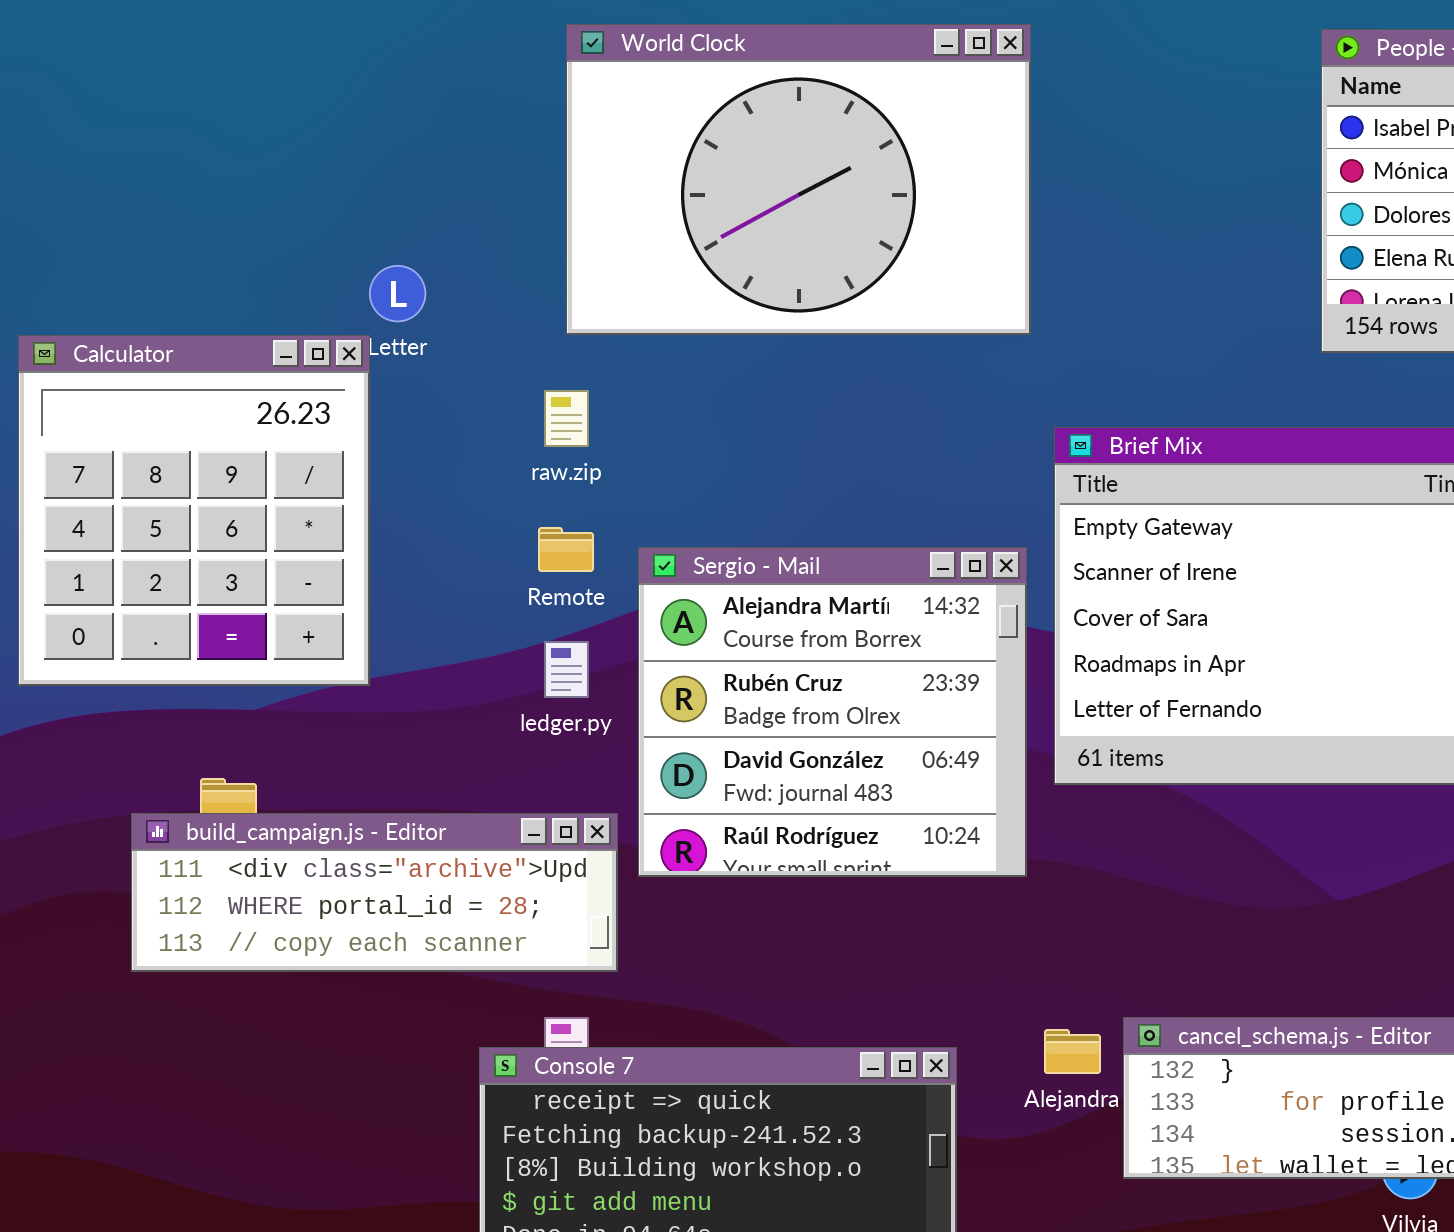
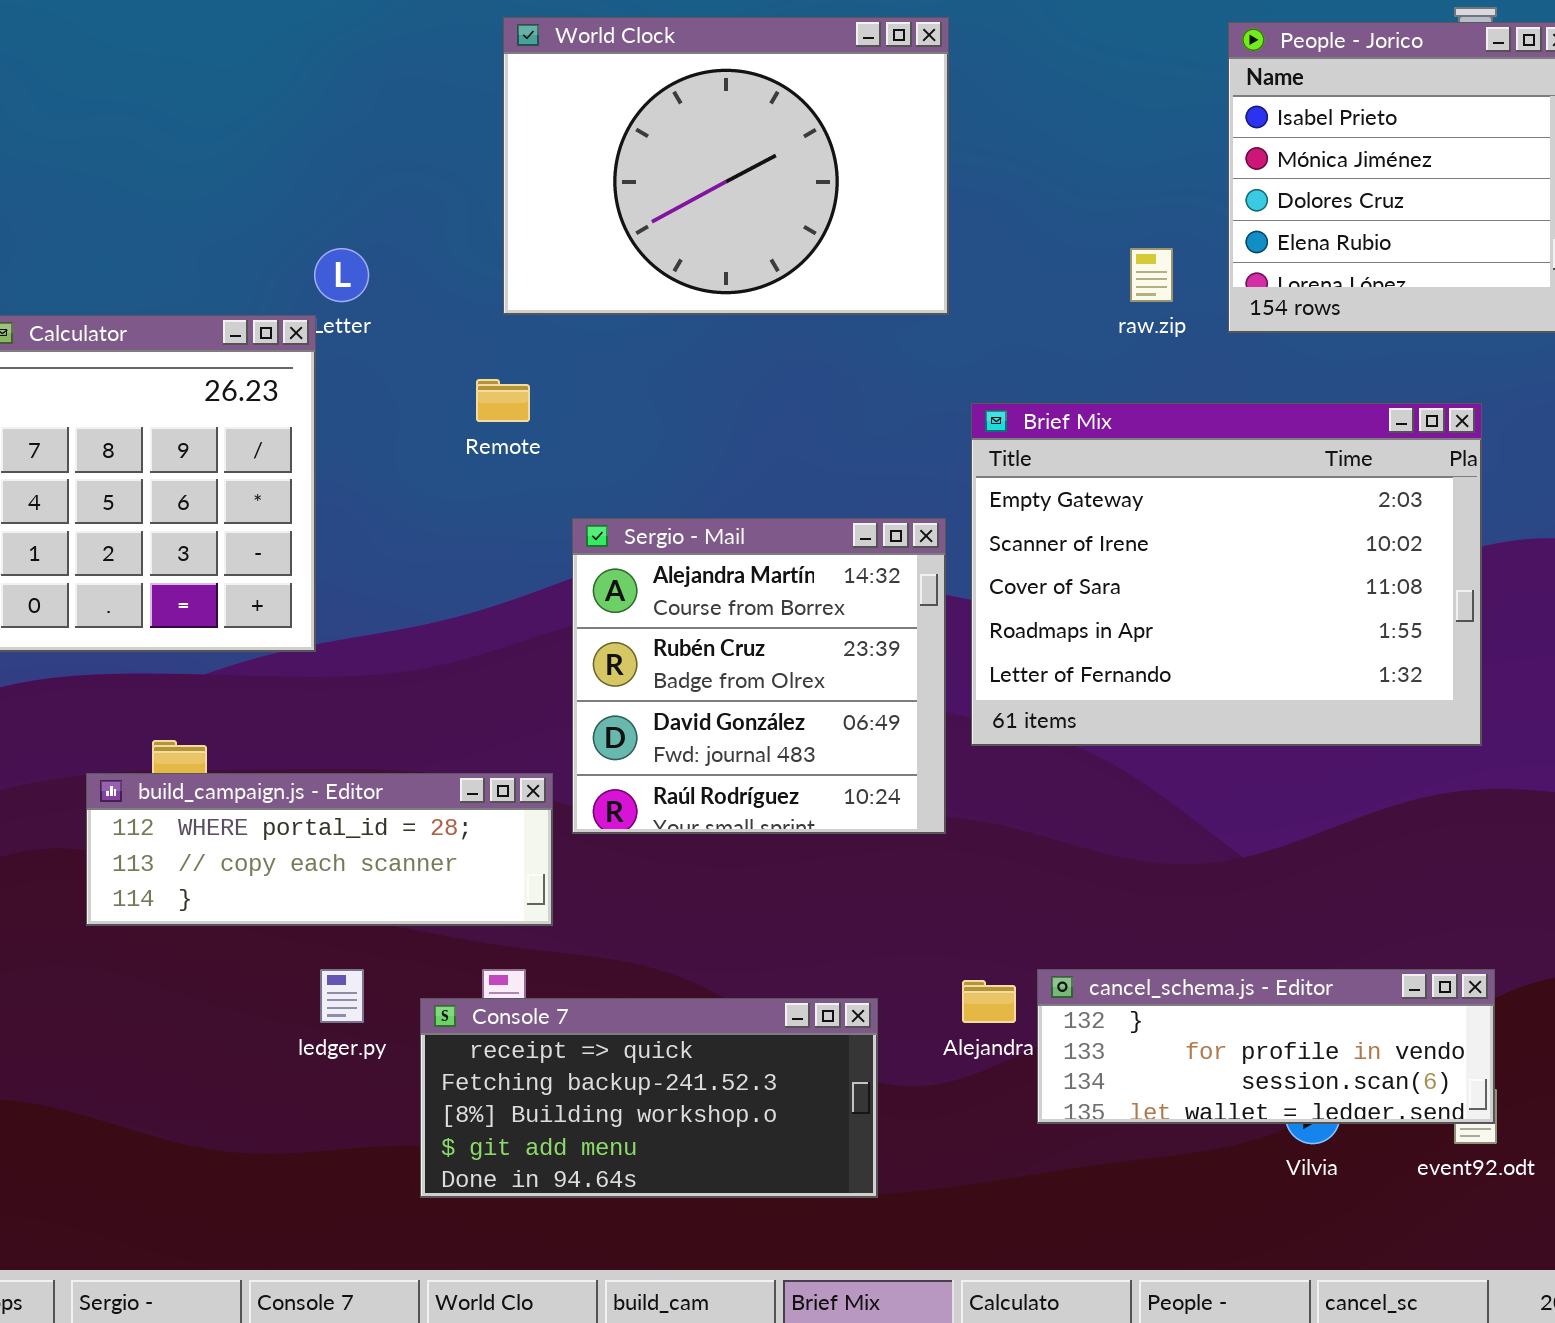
raw.zip: [544,390,589,447] -> [1130,248,1173,302], moved
Remote: [538,527,594,572] -> [476,379,530,422], moved
ledger.py: [544,641,589,698] -> [320,969,364,1023], moved
build_campaign.js - Editor: [131,813,618,972] -> [86,773,553,926], scrolled down 1 row

